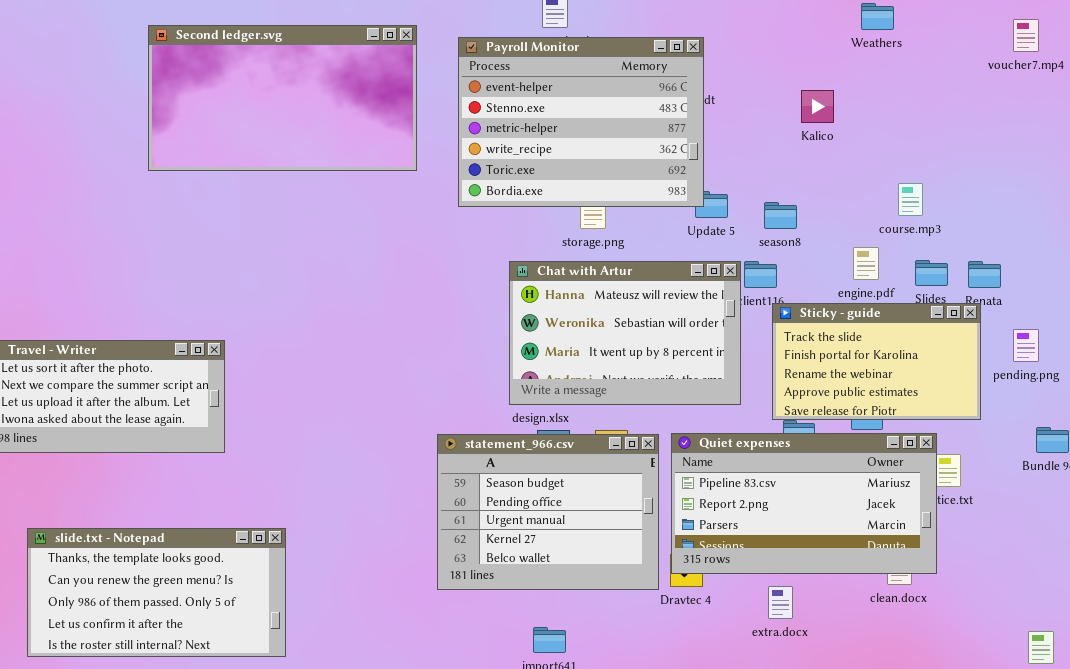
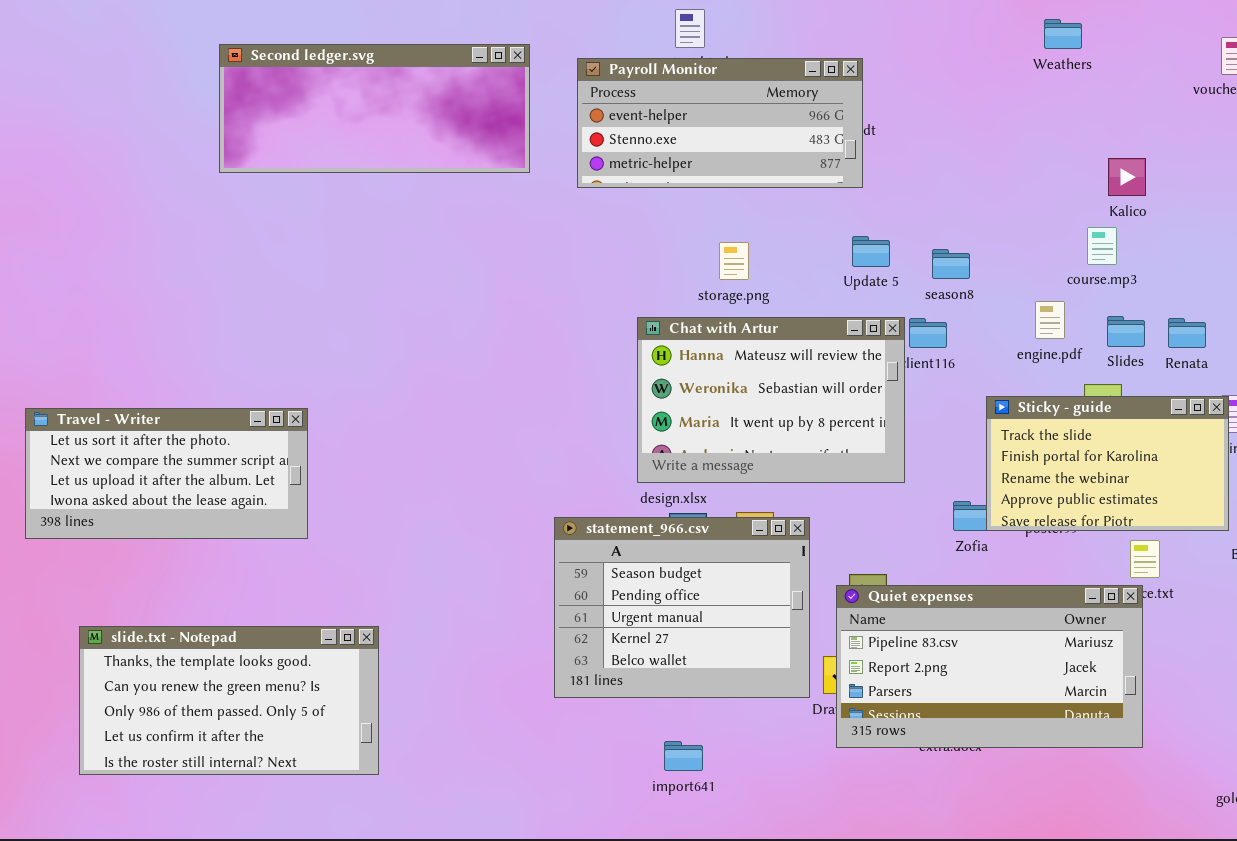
Second ledger.svg: [148,25,417,171] -> [219,44,530,173], resized
Payroll Monitor: [458,37,704,207] -> [577,58,863,188], resized
Kalico: [801,90,834,123] -> [1108,158,1146,196], moved
Sticky - guide: [772,303,981,420] -> [986,396,1229,531], moved
Quiet expenses: [671,433,937,574] -> [836,585,1143,748], moved

